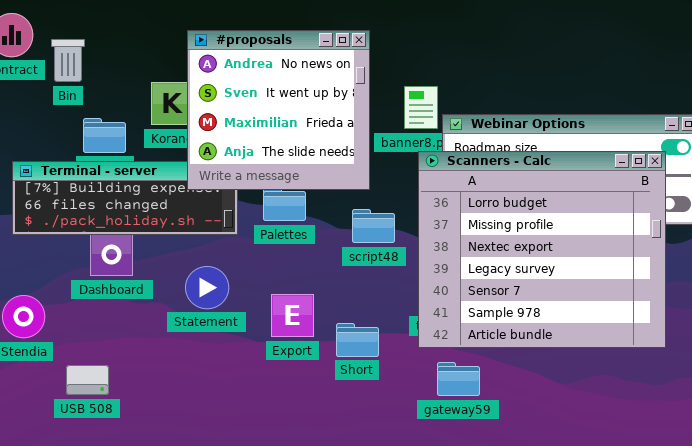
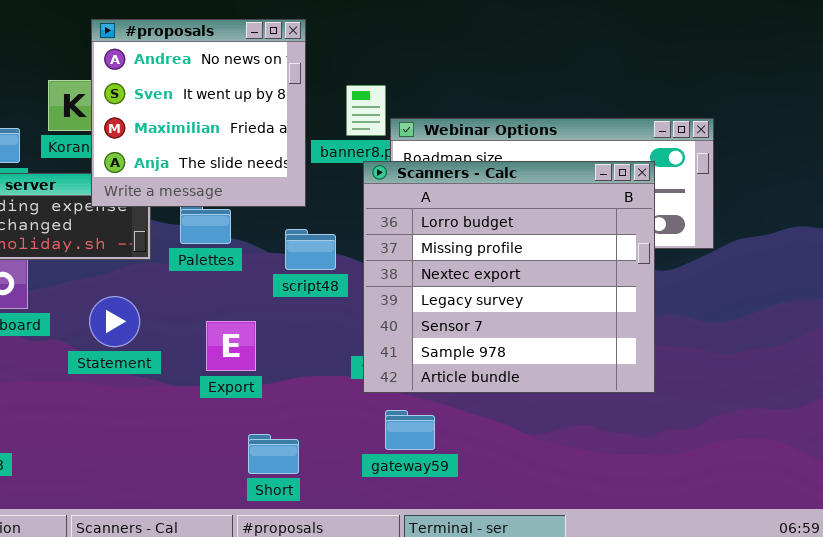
Export: [271,294,314,337] -> [206,321,256,371], moved
Short: [336,323,379,357] -> [248,434,299,474], moved

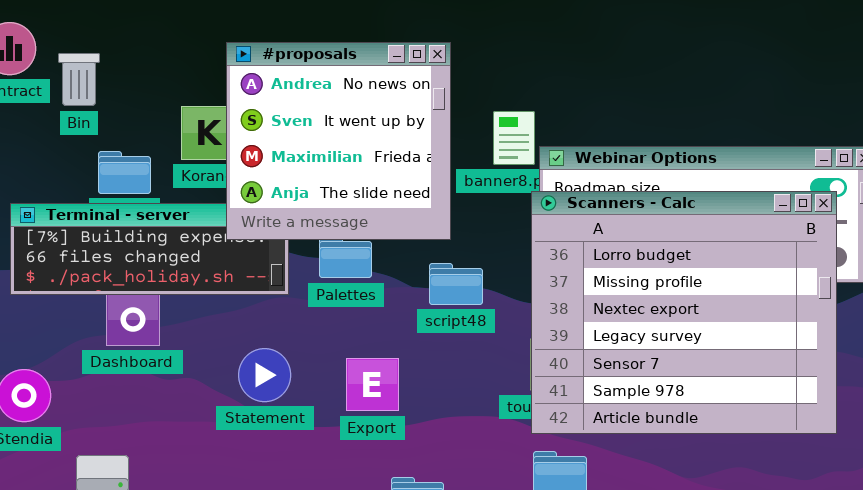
Scanners - Calc: [363,161,655,393] -> [531,191,837,434], moved
Statement: [89,296,140,347] -> [238,348,291,402], moved

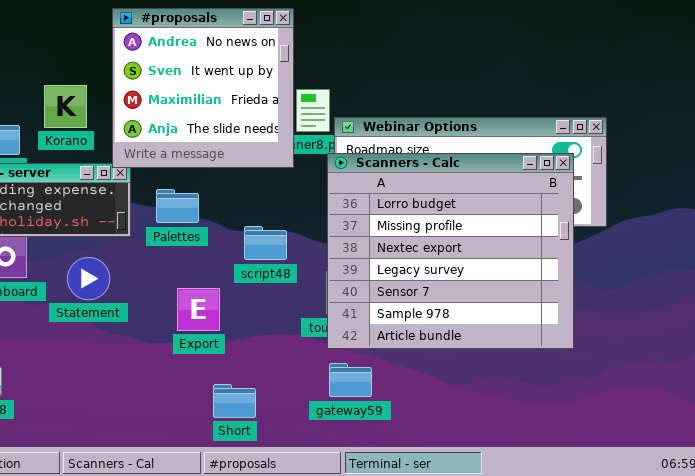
#proposals: [226,42,451,240] -> [112,8,294,168], moved
script48: [429,263,483,305] -> [244,226,287,260], moved
Statement: [238,348,291,402] -> [67,257,110,300], moved

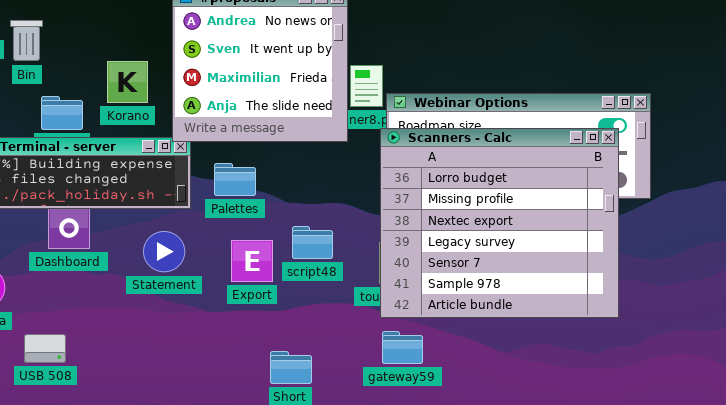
script48: [244,226,287,260] -> [292,226,333,259], moved
Statement: [67,257,110,300] -> [143,231,185,272], moved
Export: [177,288,220,331] -> [231,240,273,282], moved

